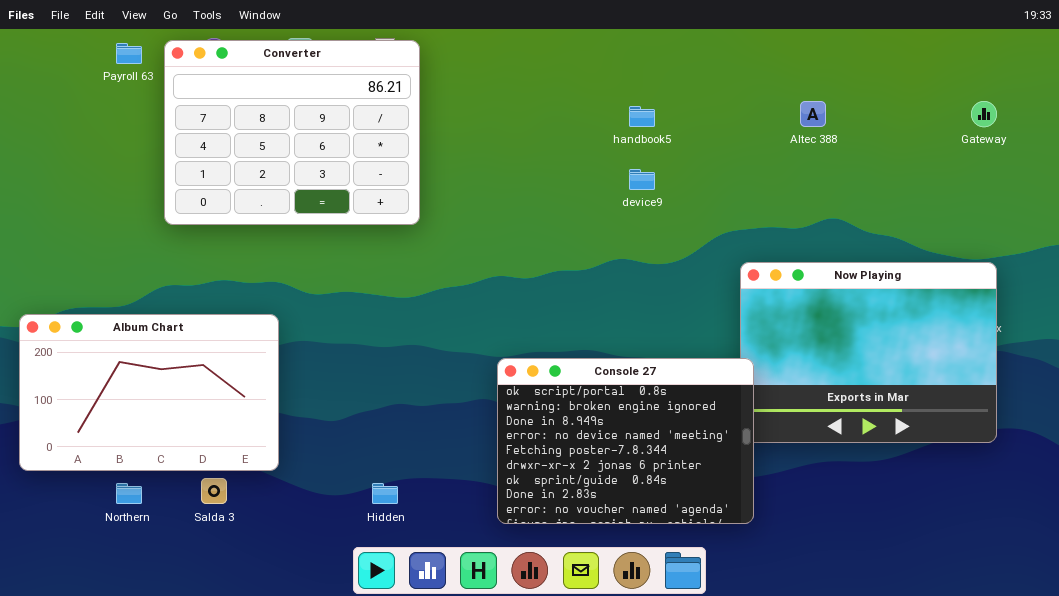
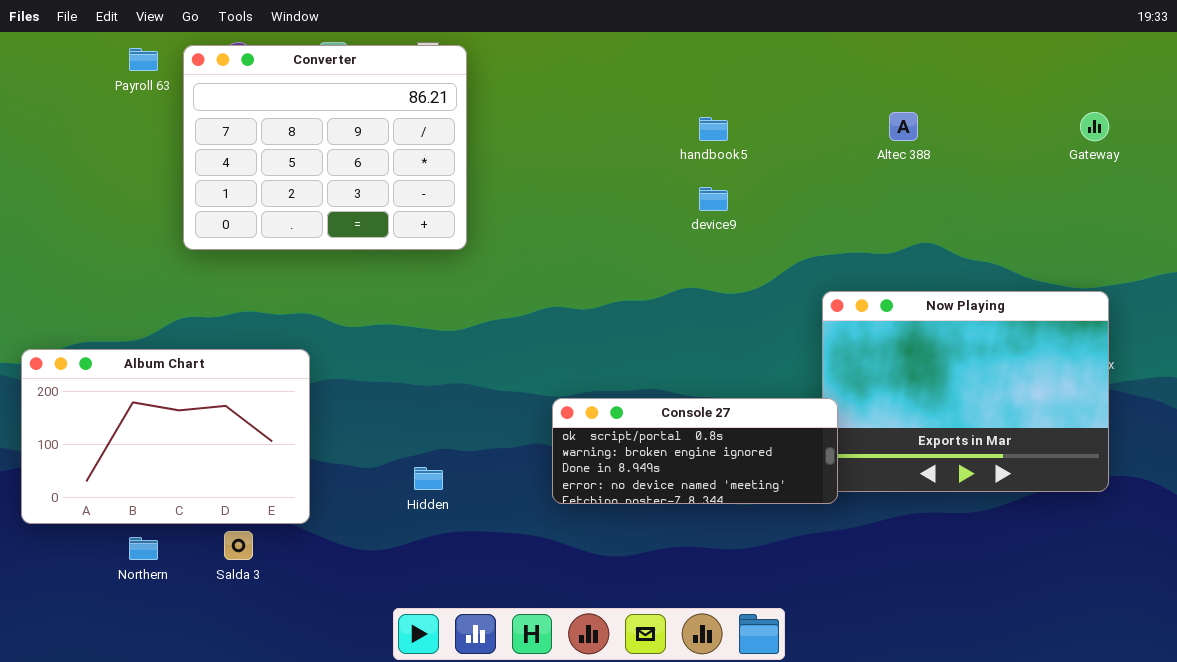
Console 27: [497,358,754,524] -> [552,398,838,504], resized
Hidden: [372,483,398,504] -> [414,467,443,490], moved

